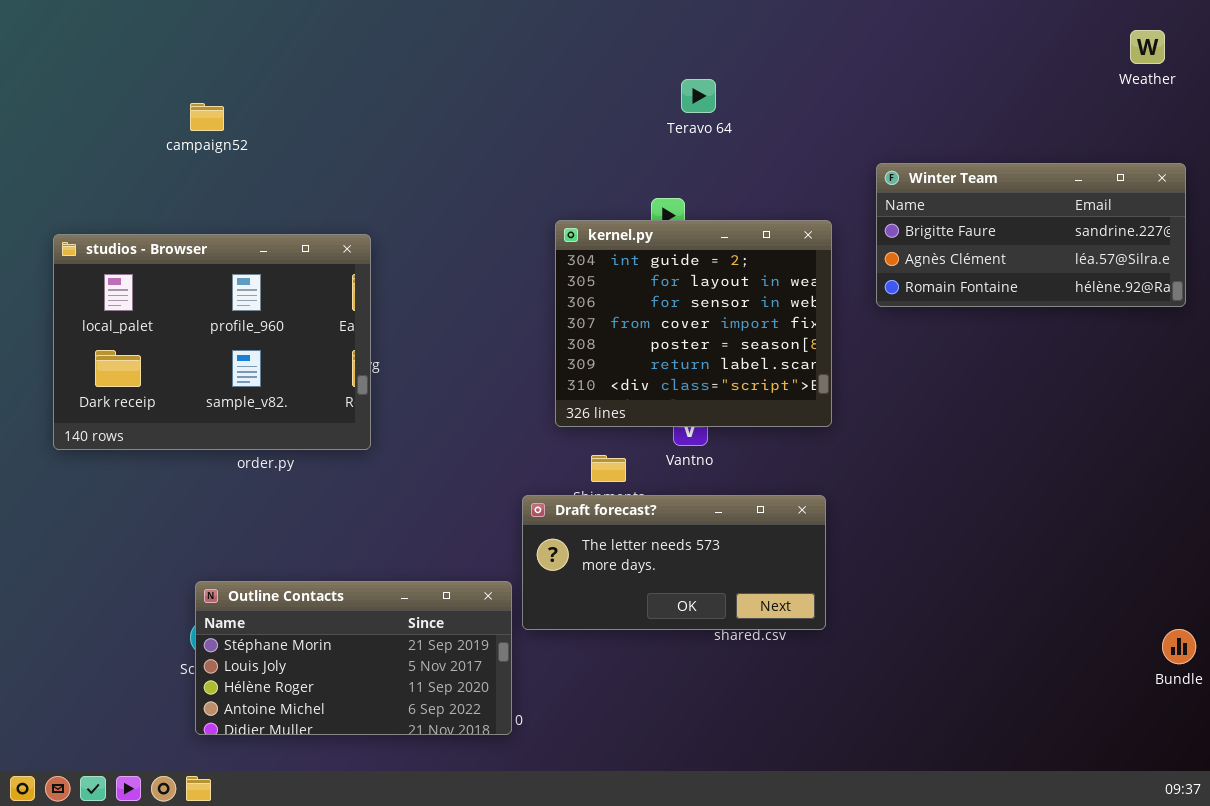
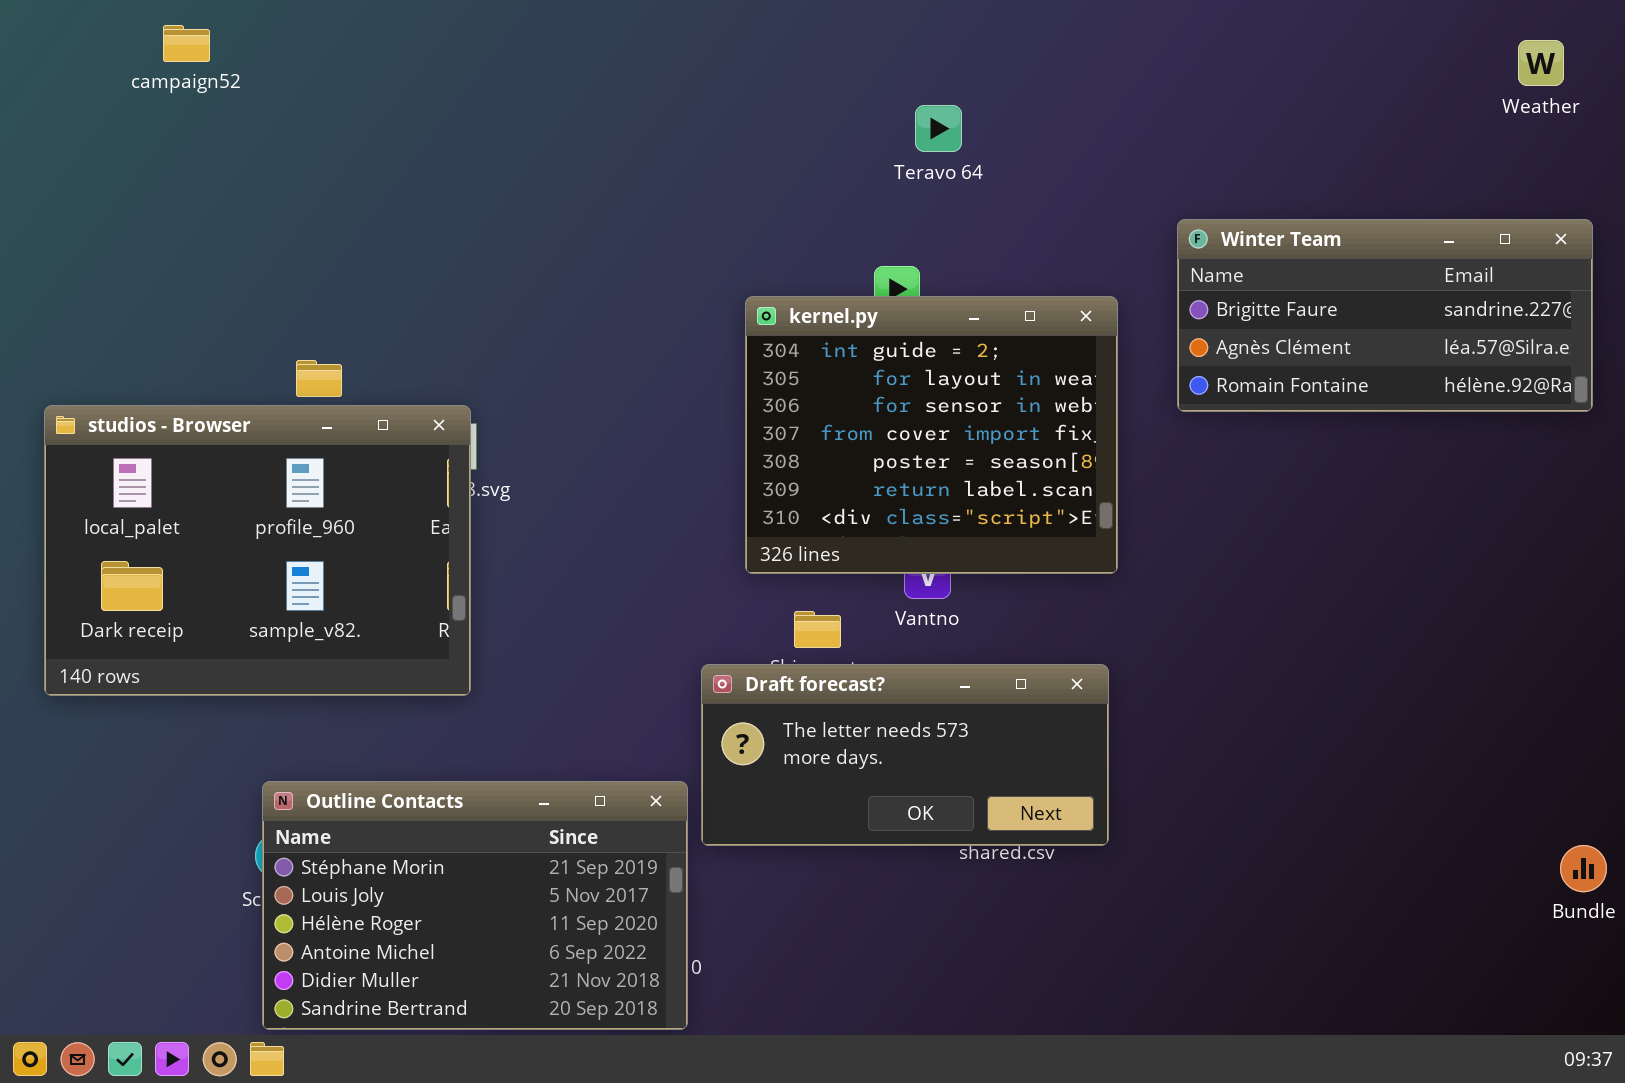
campaign52: [190,103,224,131] -> [163,25,210,62], moved
studios - Browser: [53,234,371,450] -> [44,405,471,696], moved
Outline Contacts: [195,581,512,735] -> [262,781,688,1030], resized

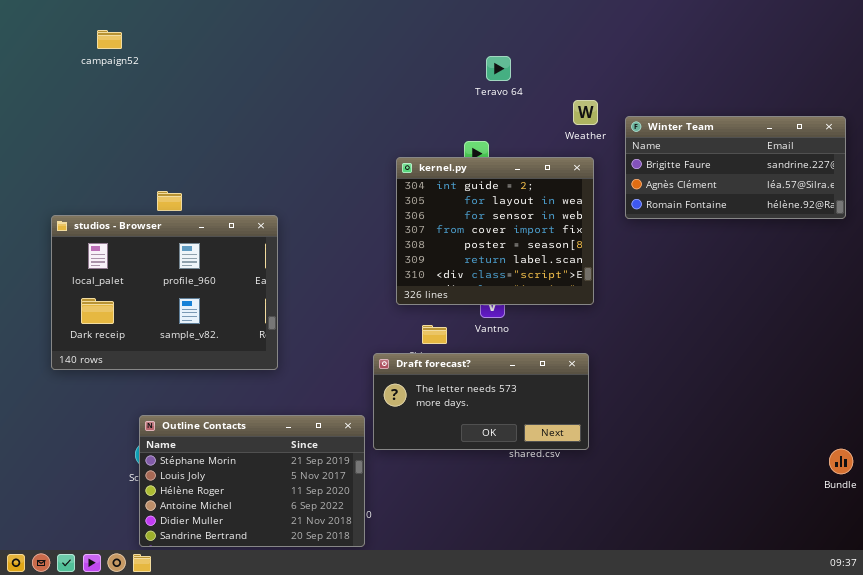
campaign52: [163,25,210,62] -> [97,30,122,49], moved
Weather: [1518,40,1564,86] -> [573,100,598,125], moved
studios - Browser: [44,405,471,696] -> [51,215,278,370], moved

